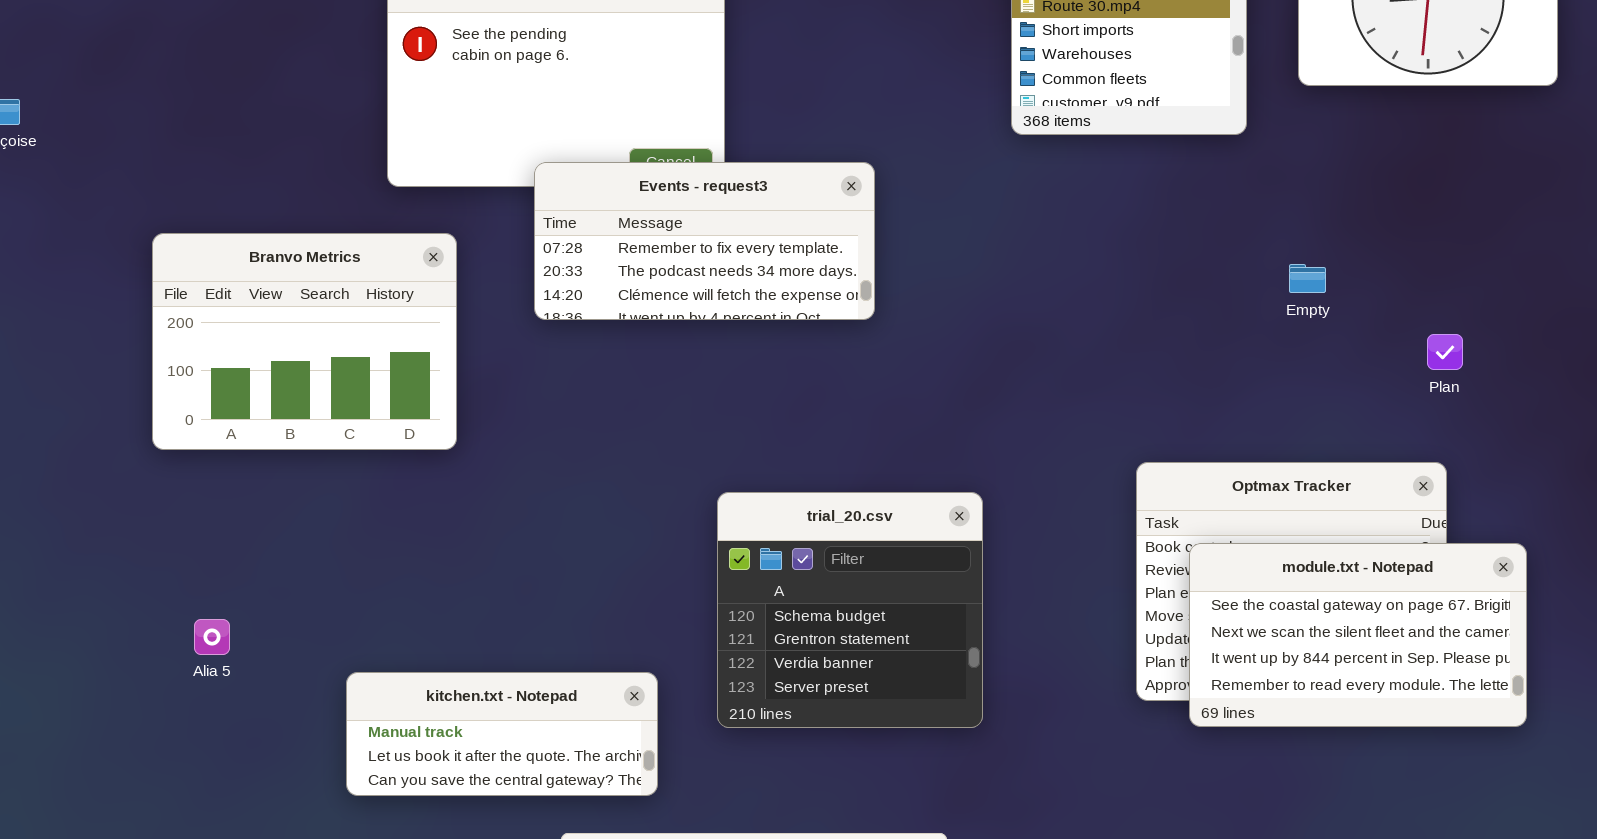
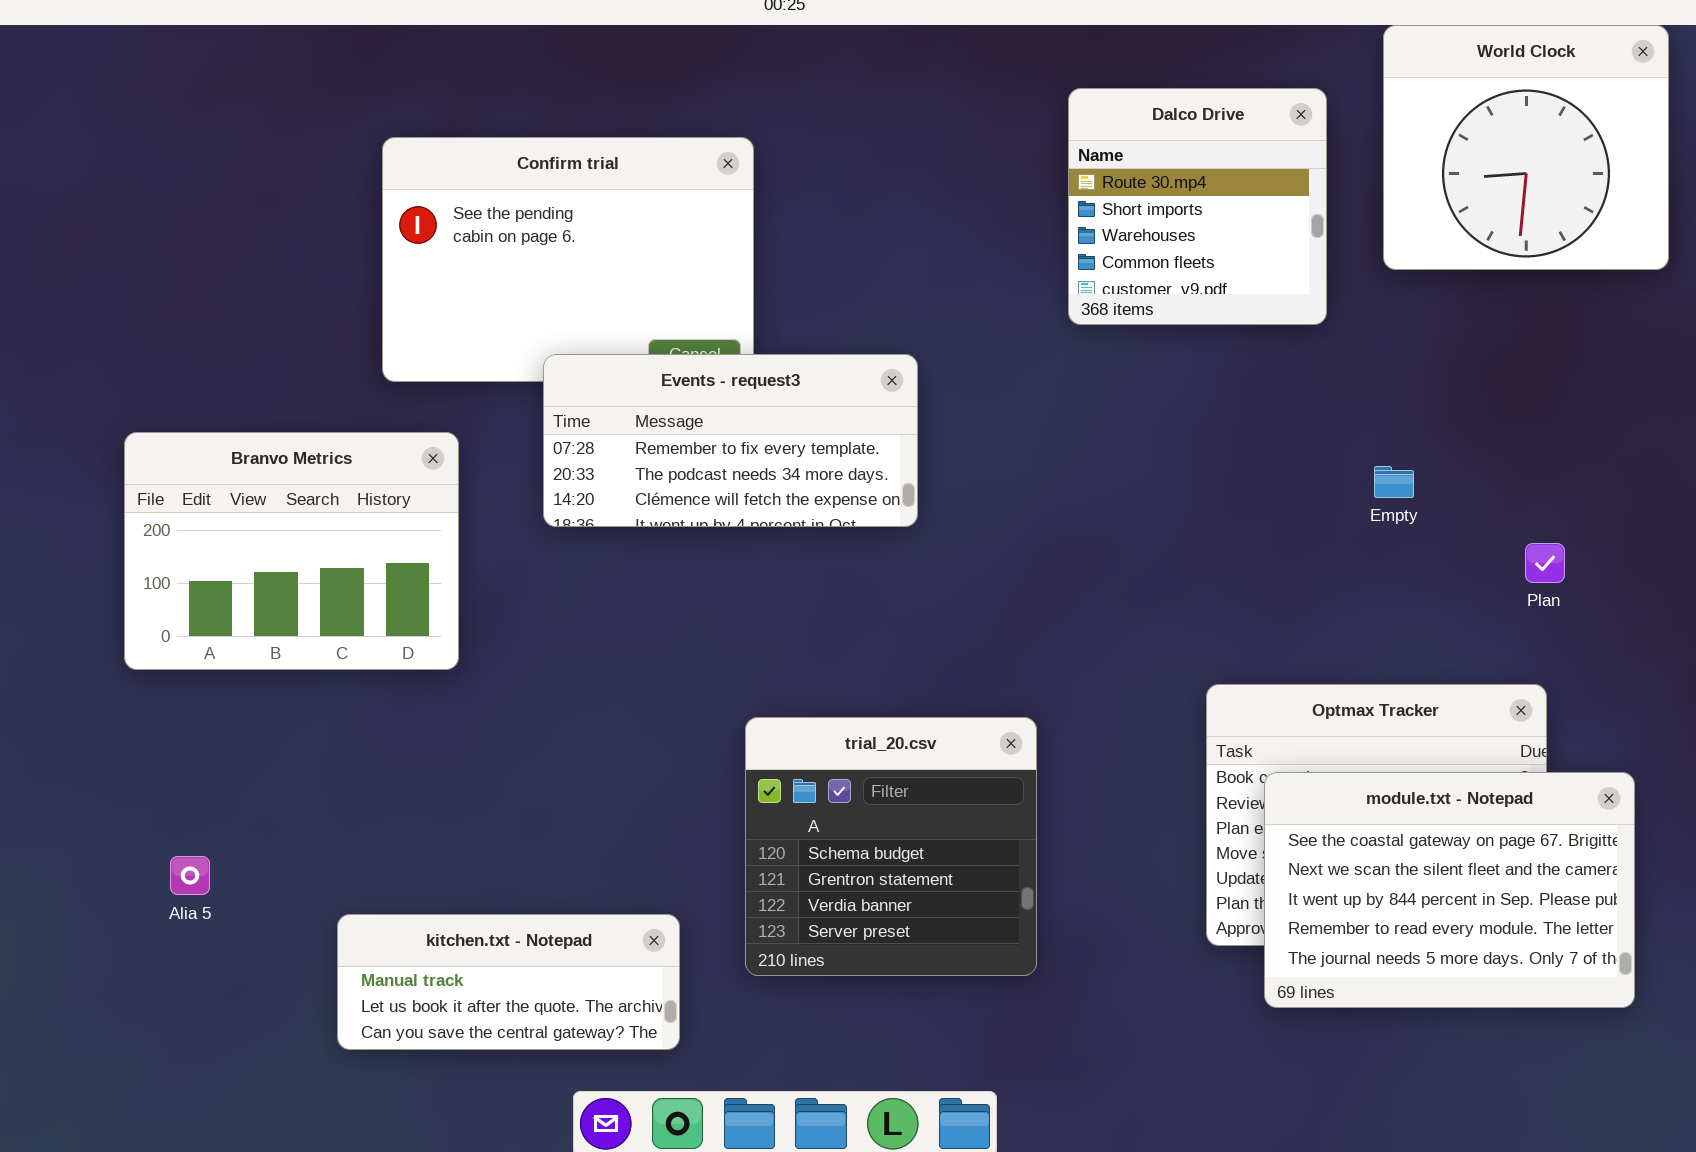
module.txt - Notepad: [1189,543,1527,727] -> [1264,772,1635,1008], resized

